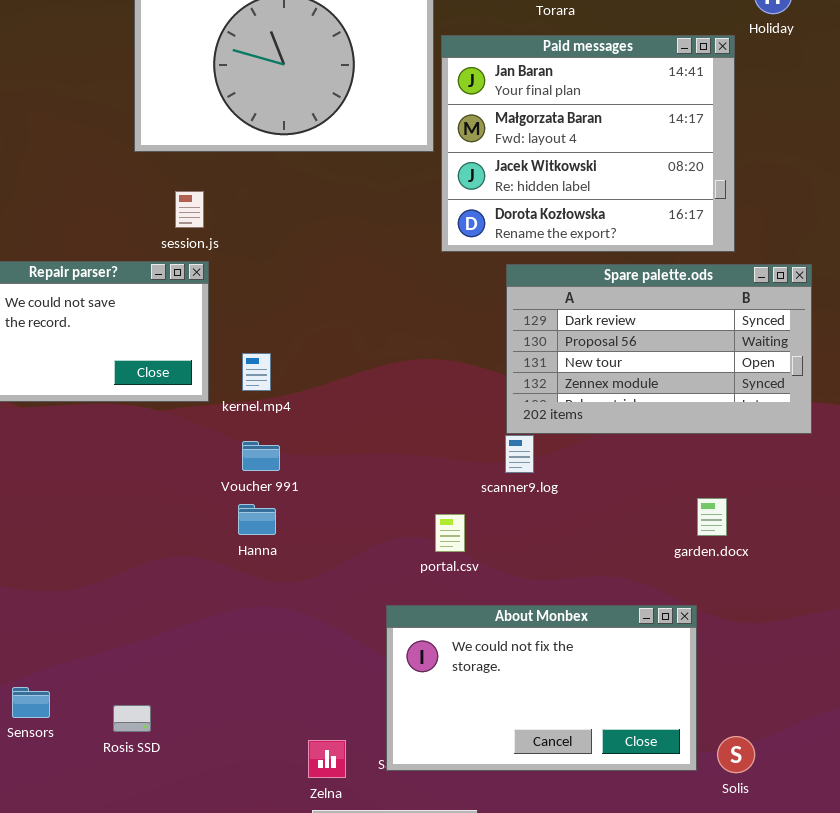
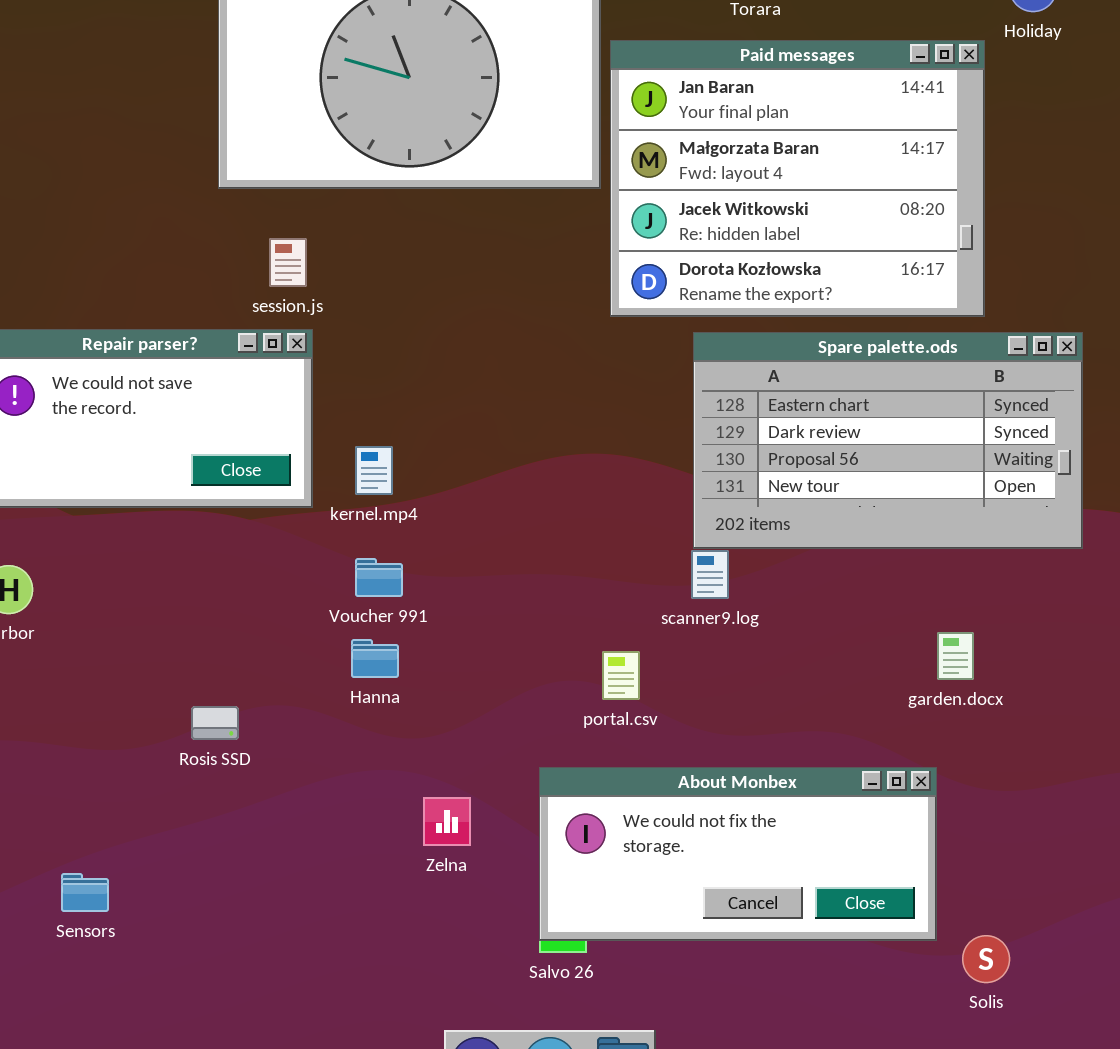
Spare palette.ods: [506,264,812,434] -> [693,332,1083,549], scrolled up 1 row
About Monbex: [386,605,697,771] -> [539,767,937,941], resized
Rosis SSD: [113,705,151,732] -> [191,706,239,740], moved
Zelna: [308,740,346,778] -> [423,797,471,846], moved

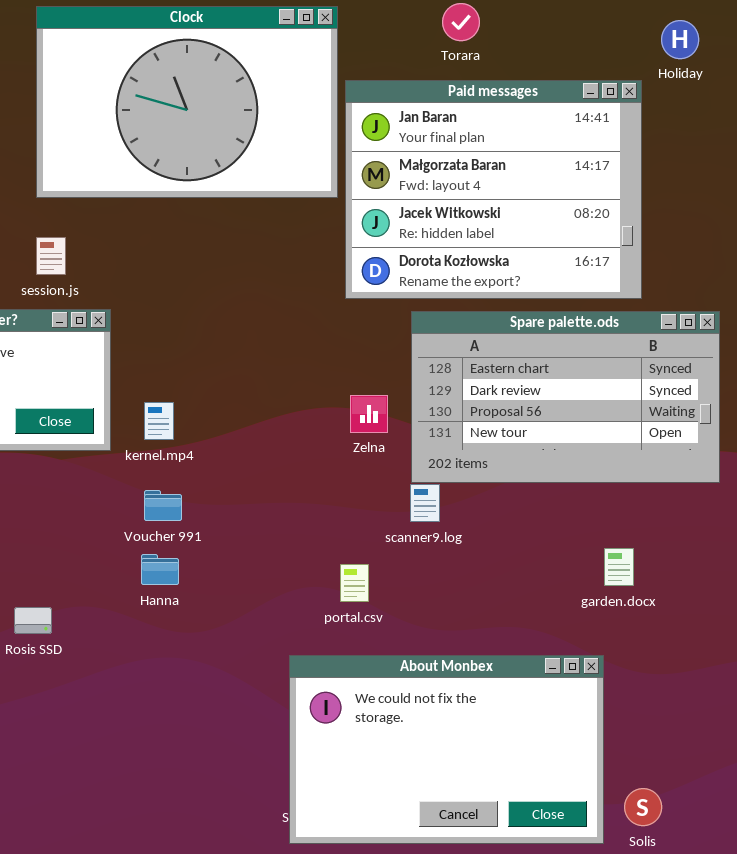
session.js: [269,238,307,287] -> [36,237,66,275], moved
About Monbex: [539,767,937,941] -> [289,655,604,844], resized
Zelna: [423,797,471,846] -> [350,395,388,433], moved

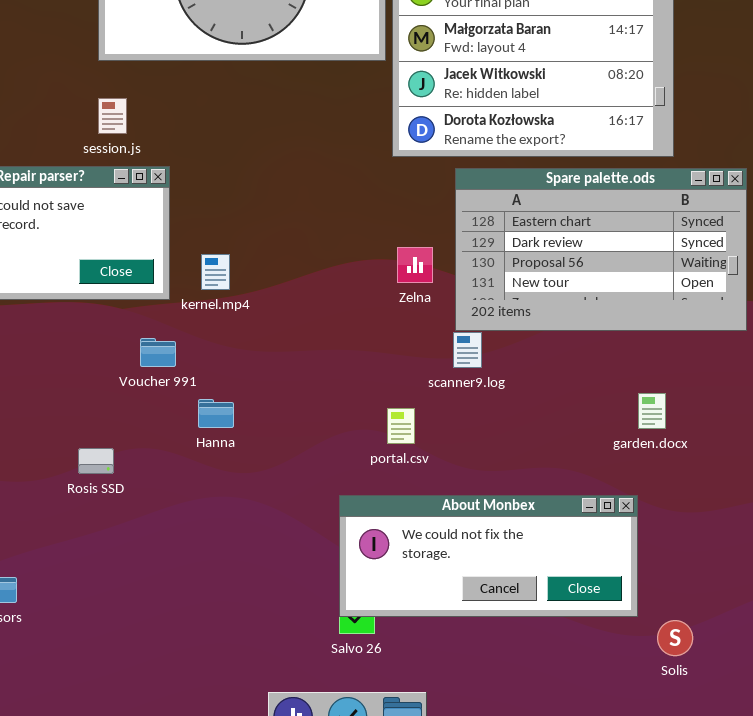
Voucher 991: [144,490,182,521] -> [140,338,176,367], moved
About Monbex: [289,655,604,844] -> [339,495,638,617], resized

